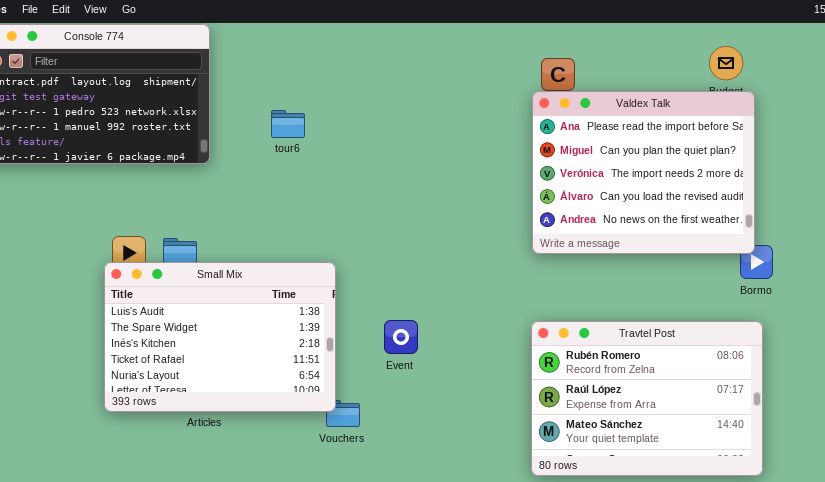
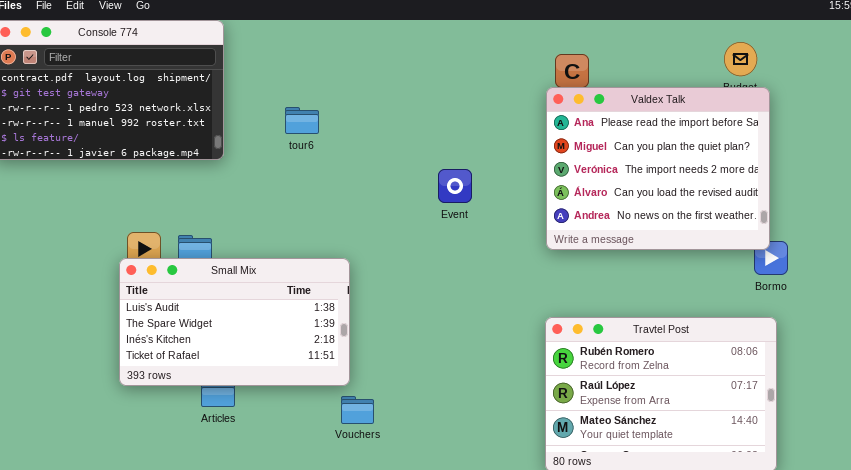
Small Mix: [104,262,336,412] -> [119,258,350,386], resized
Event: [384,320,418,354] -> [438,169,472,203], moved

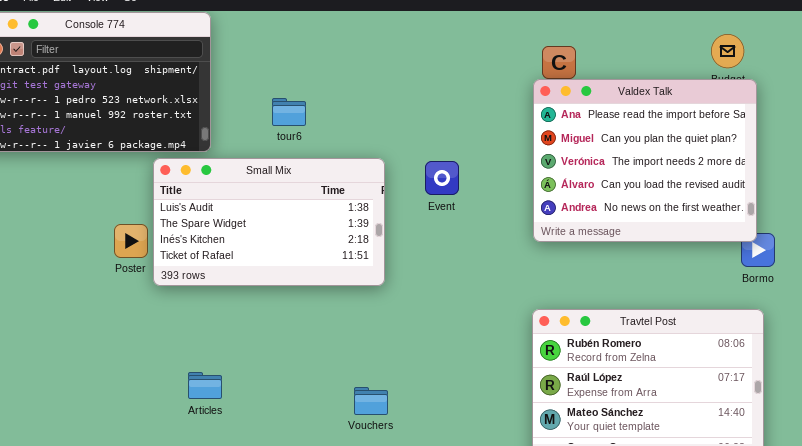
Small Mix: [119,258,350,386] -> [153,158,385,286], moved
Vouchers: [341,396,374,424] -> [354,387,388,415], moved

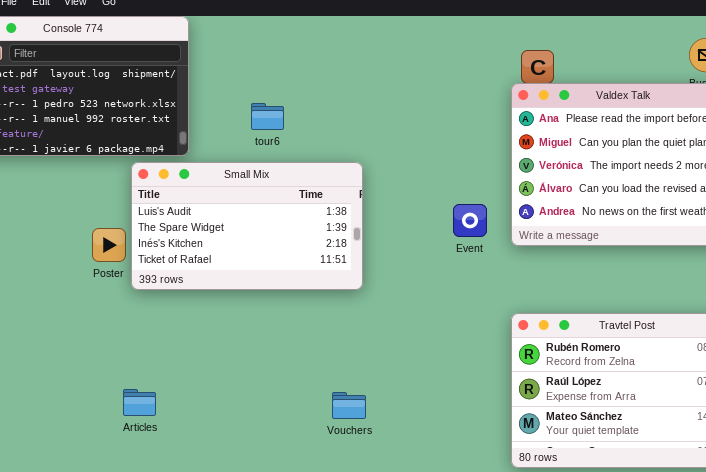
Event: [425,161,459,195] -> [453,204,487,237], moved
Articles: [188,372,222,399] -> [123,389,156,416], moved

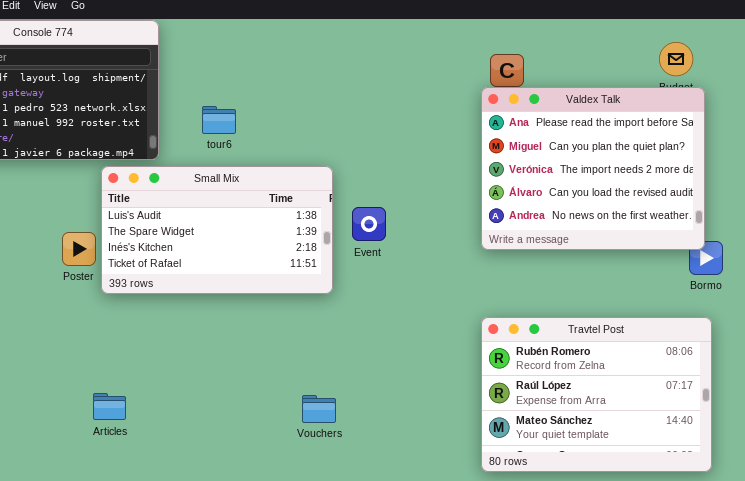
tour6: [251,103,284,130] -> [202,106,236,134], moved
Event: [453,204,487,237] -> [352,207,386,241], moved

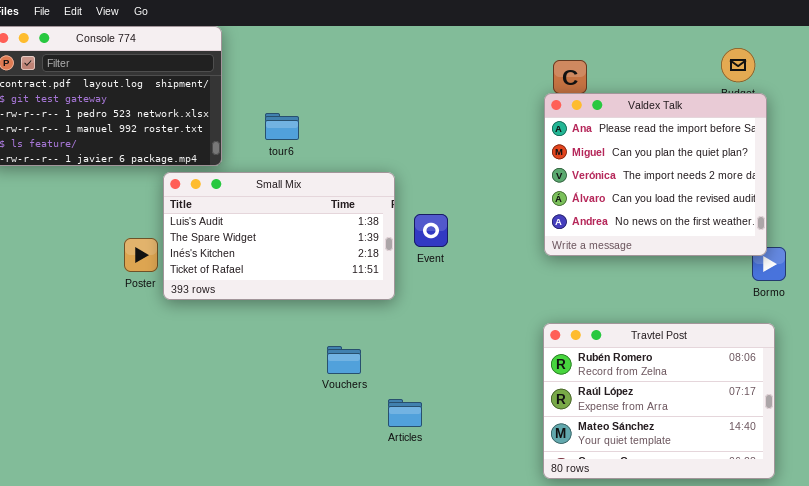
Articles: [93,393,126,420] -> [388,399,422,427], moved
Vouchers: [302,395,336,423] -> [327,346,361,374], moved

